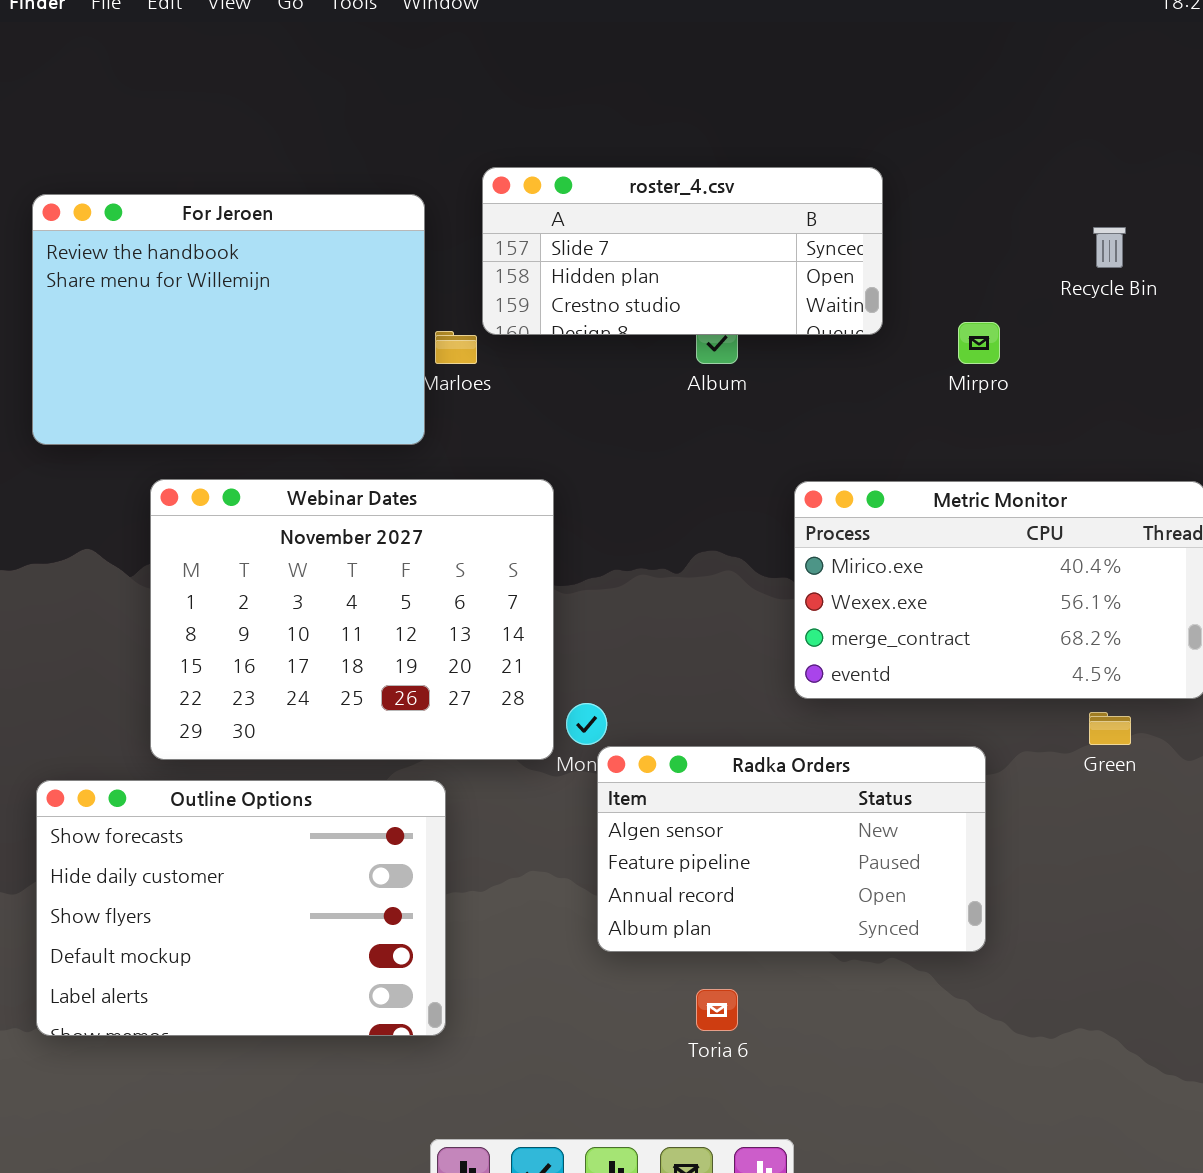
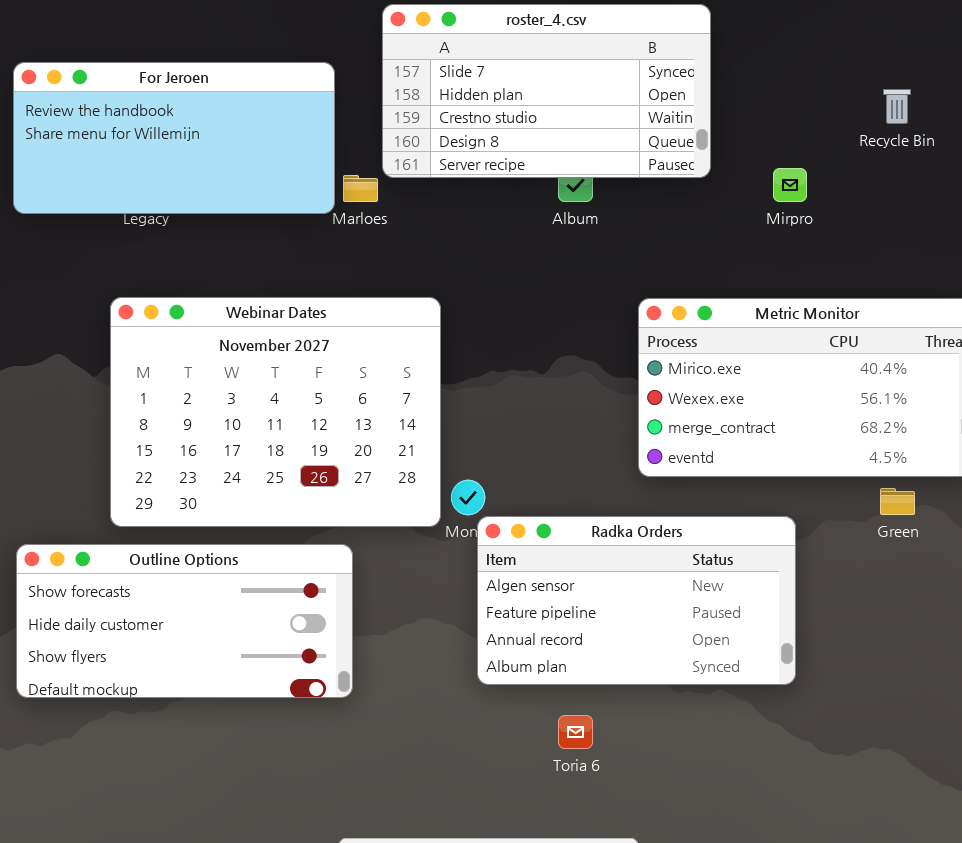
roster_4.csv: [482,167,883,335] -> [382,4,711,178], resized
For Jeroen: [32,194,425,445] -> [13,62,335,214], resized
Outline Options: [36,780,446,1036] -> [16,544,353,698], resized

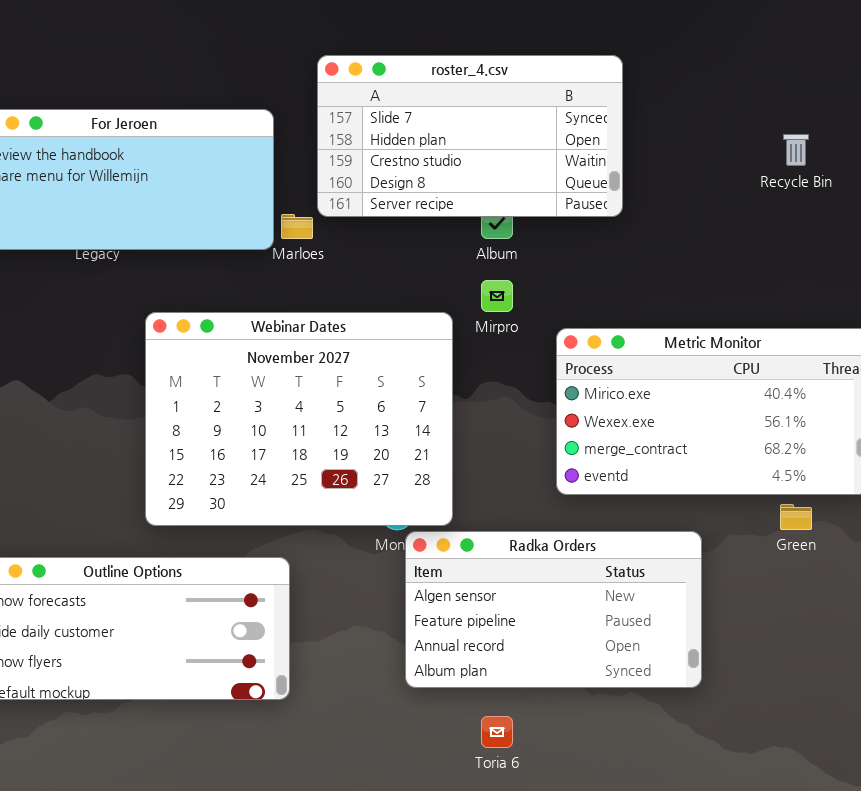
Mirpro: [773,168,807,202] -> [481,280,513,312], moved
Webinar Dates: [110,297,441,527] -> [145,312,453,526], moved

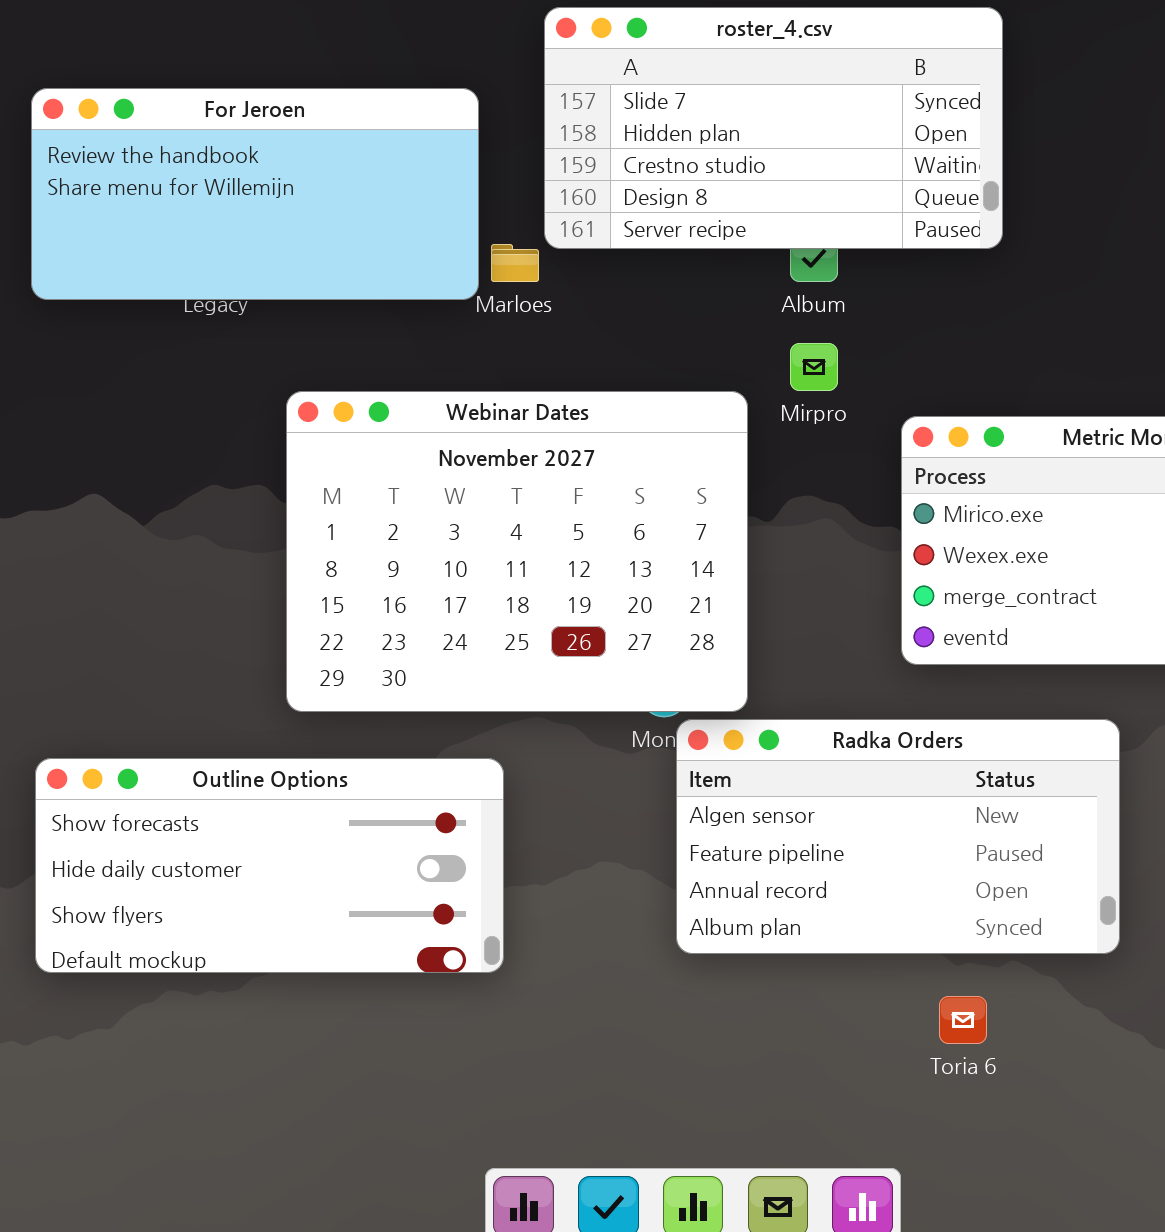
Toria 6: [481,716,513,748] -> [939,996,987,1044], moved

